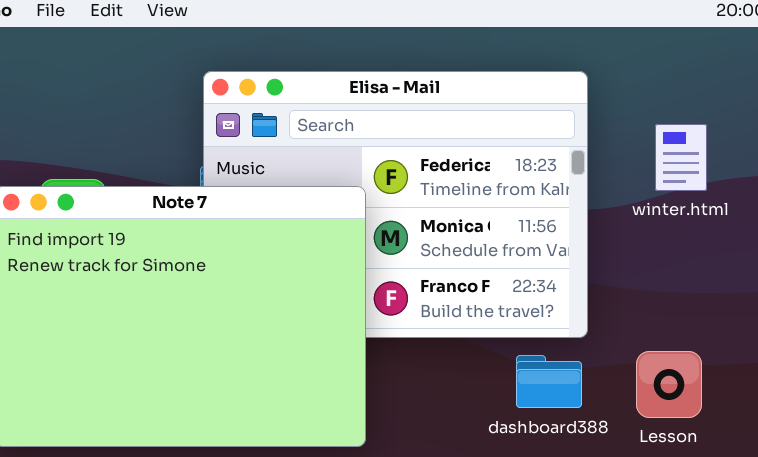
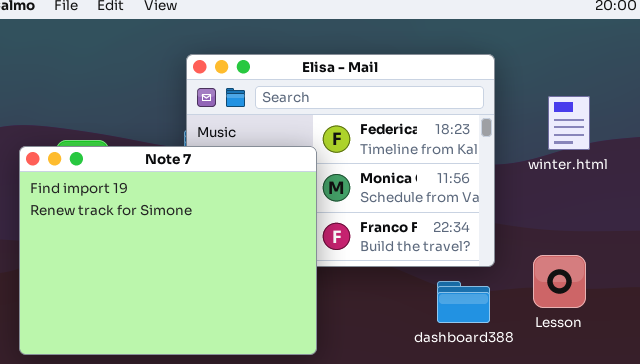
Lesson: [636,351,702,418] -> [533,255,586,308], moved

